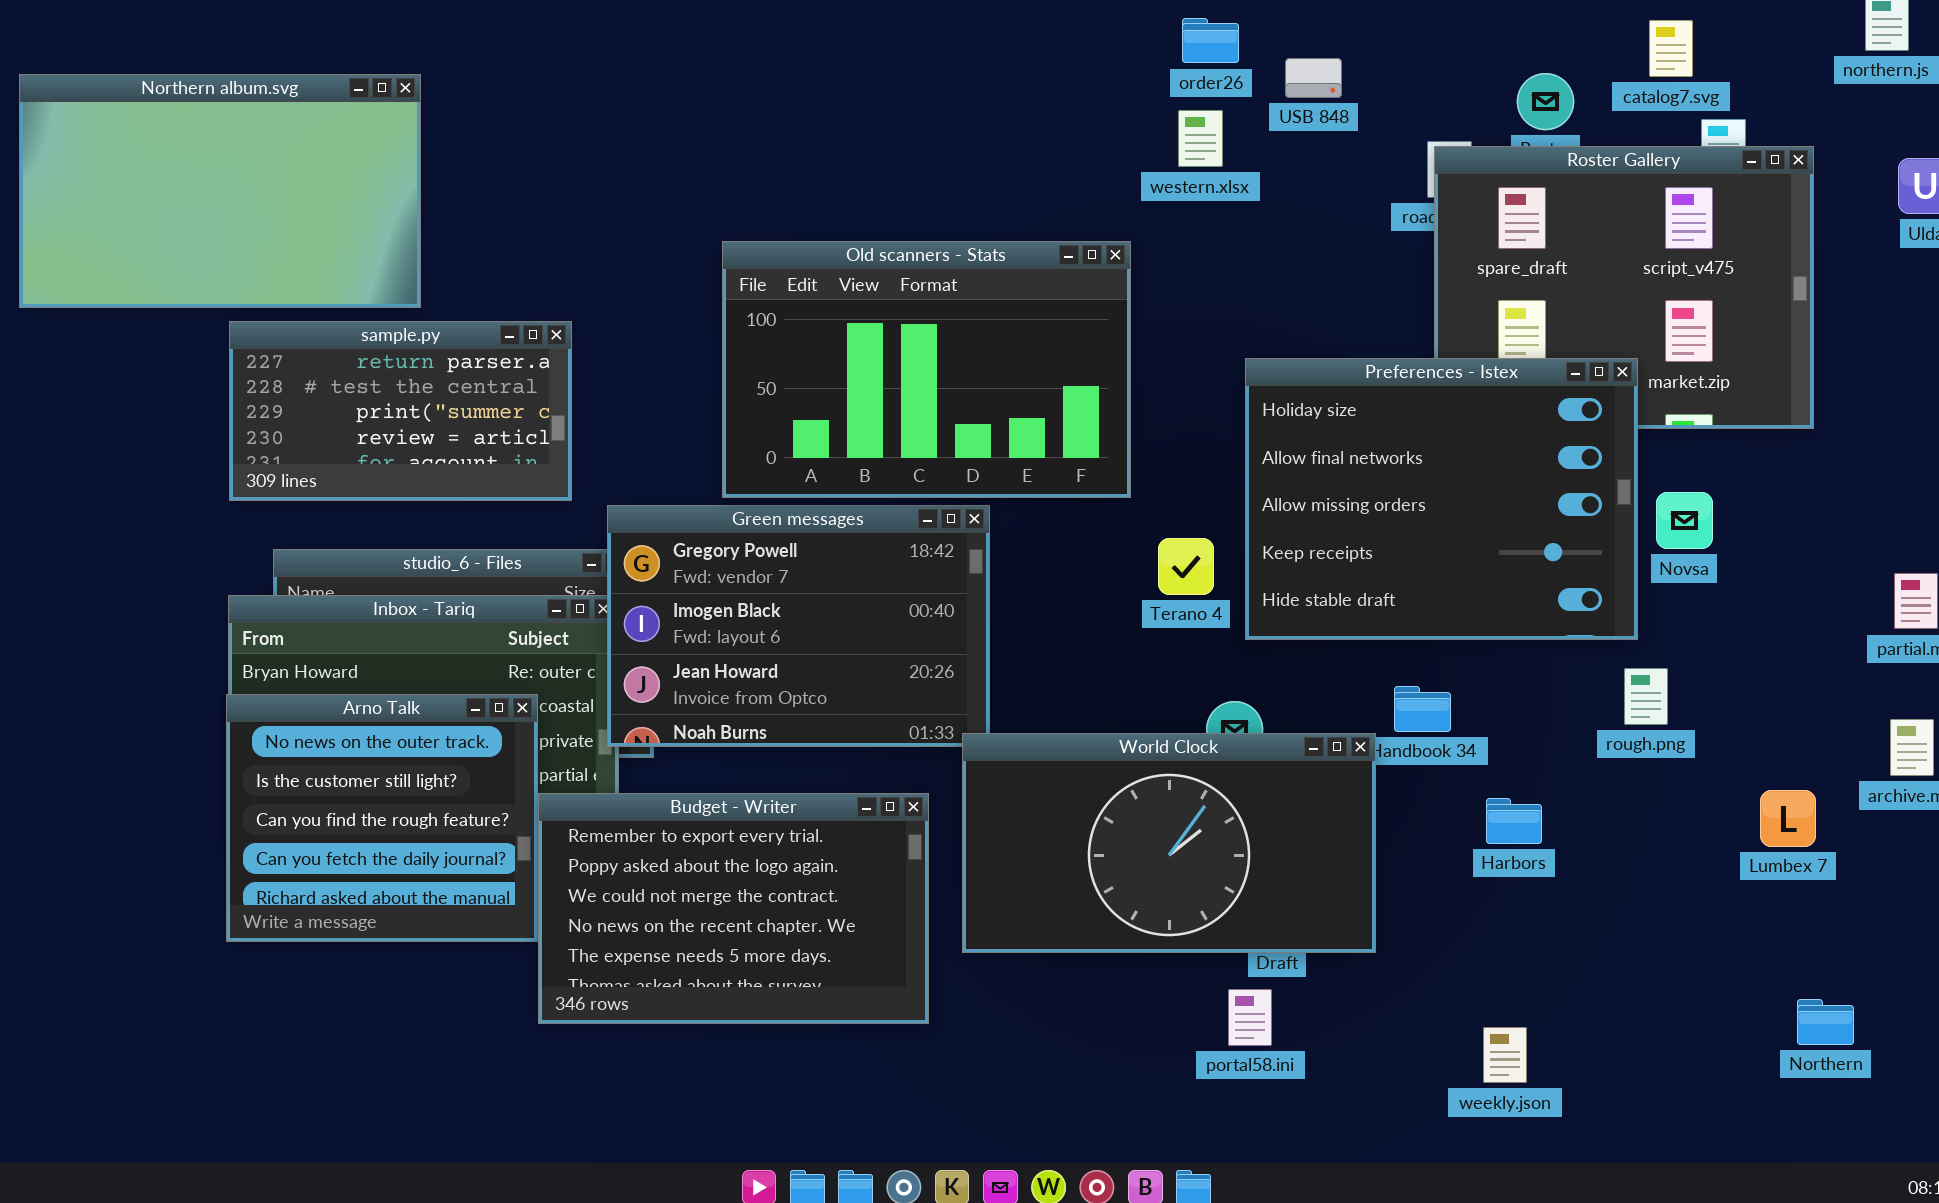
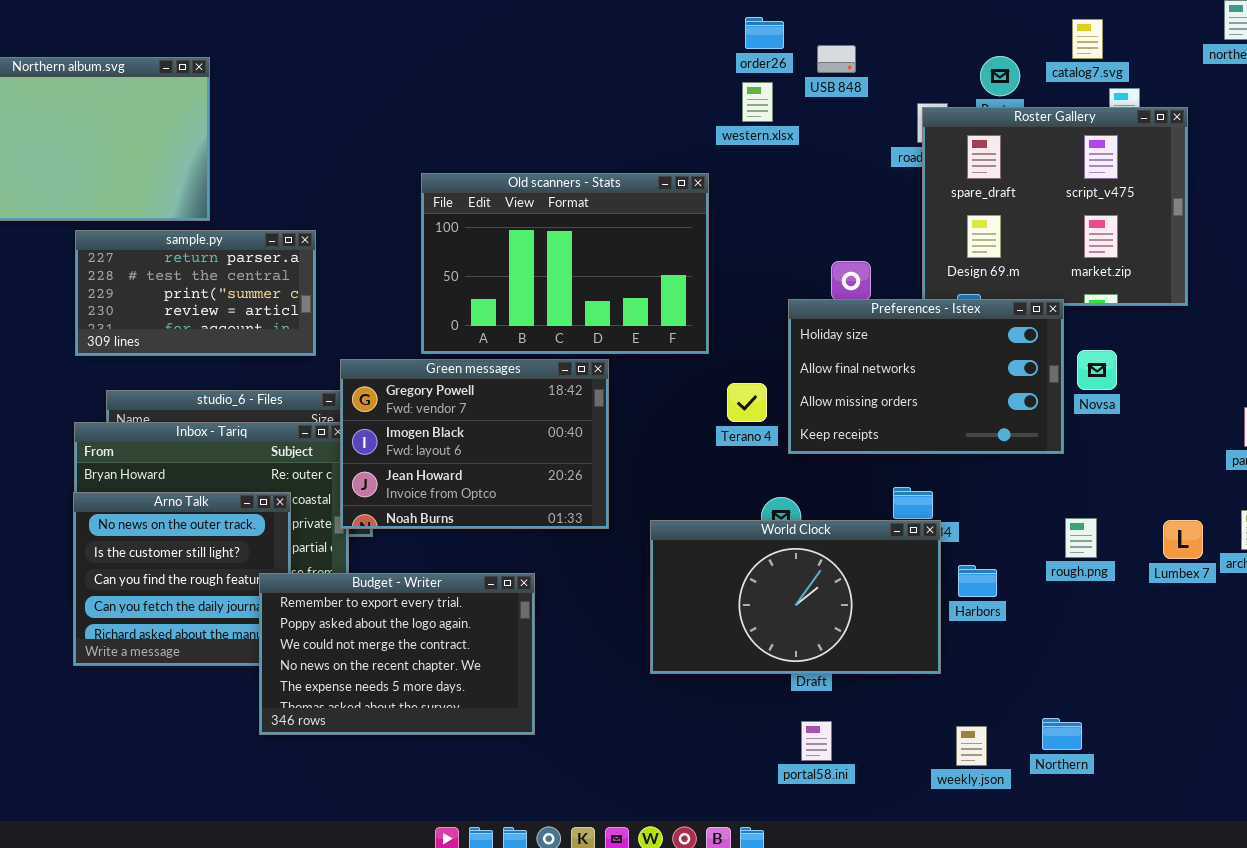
Preferences - Istex: [1245,358,1638,640] -> [788,299,1064,454], resized
rough.png: [1624,668,1668,725] -> [1065,518,1097,558], moved
World Clock: [962,733,1376,953] -> [650,520,941,674], moved
Lumbex 7: [1760,790,1816,847] -> [1163,520,1203,559], moved
Budget - Writer: [538,793,929,1024] -> [259,573,535,735], moved
portal58.ini: [1228,989,1272,1046] -> [801,721,832,761], moved
Northern: [1797,999,1854,1045] -> [1042,718,1082,750], moved

